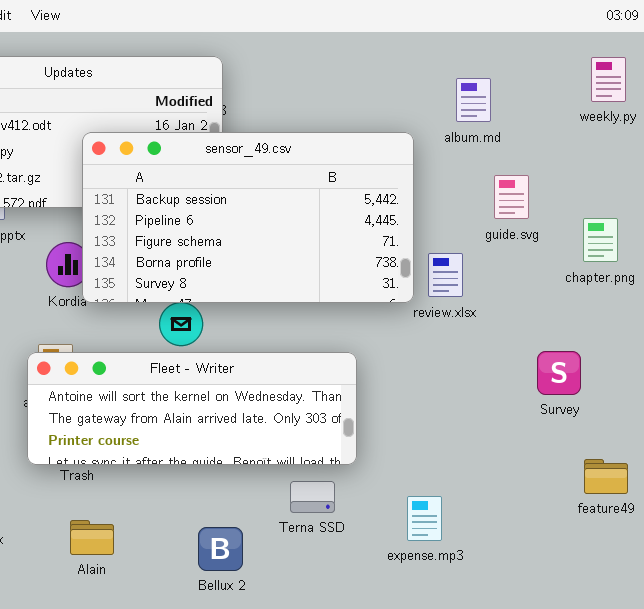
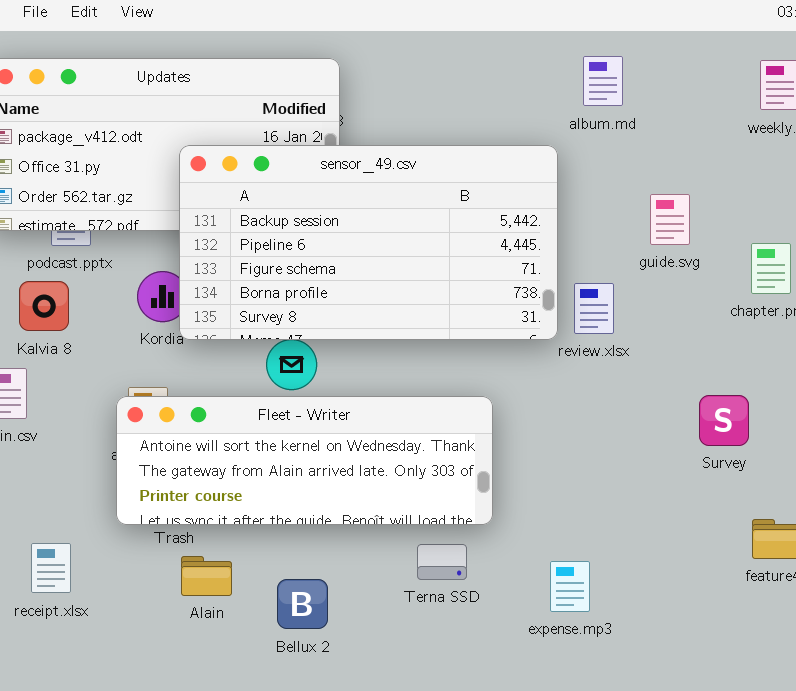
album.md: [456,78,491,122] -> [583,56,623,106], moved
Alain: [70,520,114,555] -> [181,556,232,596], moved
Bellux 2: [198,527,243,571] -> [277,579,328,629], moved

